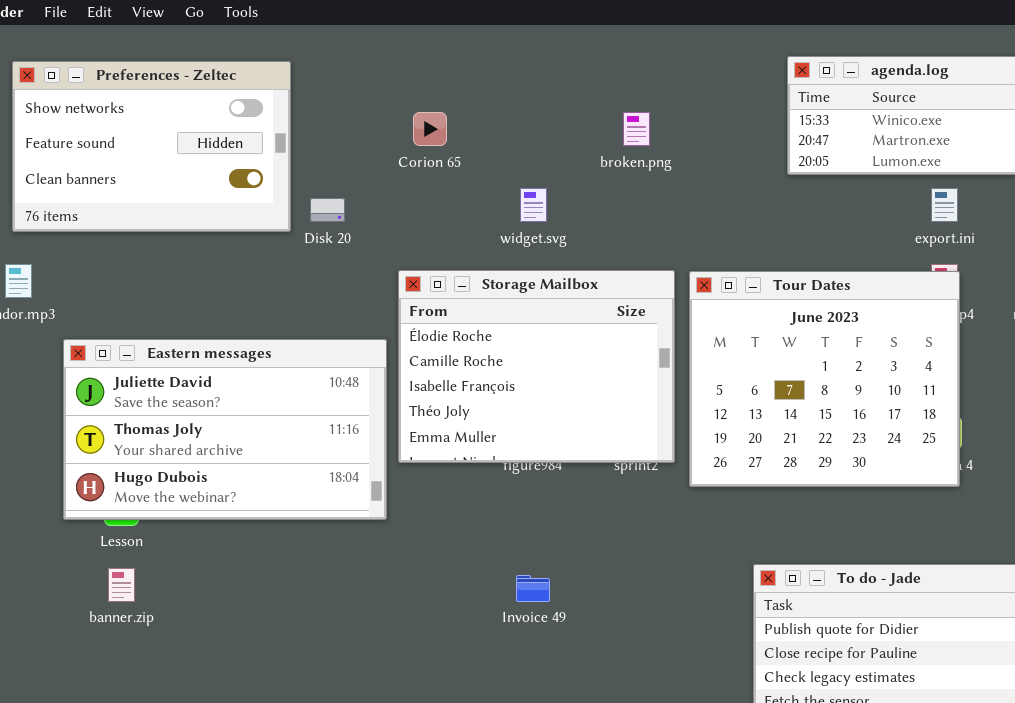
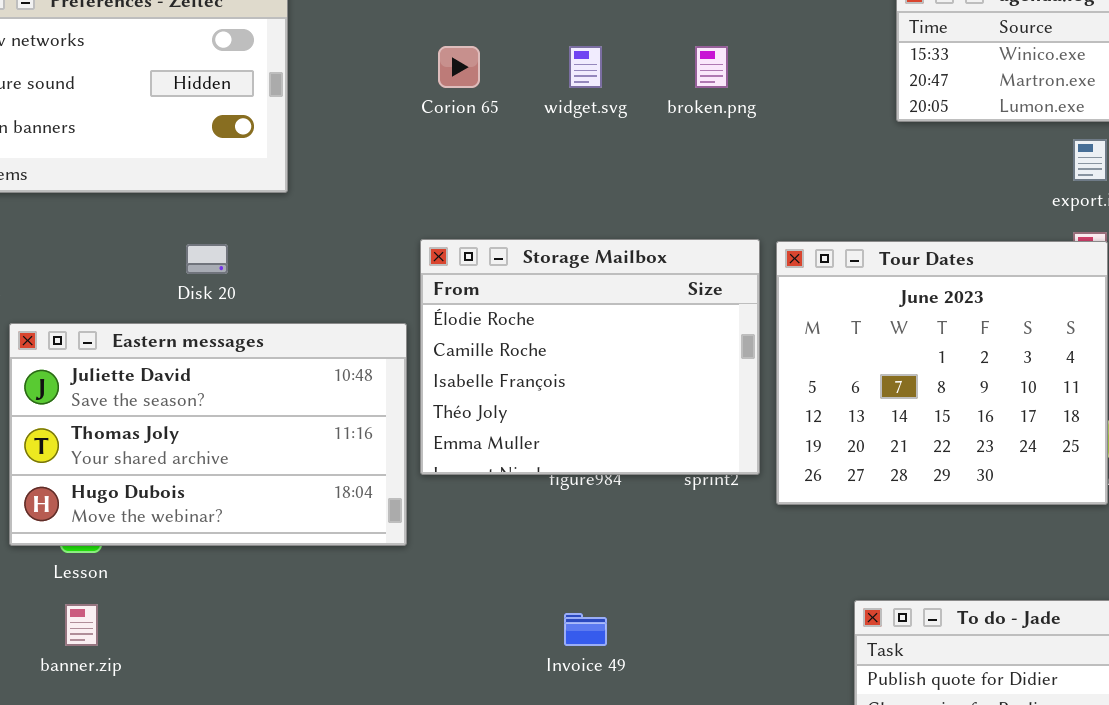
widget.svg: [520,188,547,222] -> [569,46,602,88], moved
Disk 20: [310,198,345,222] -> [186,244,228,274], moved

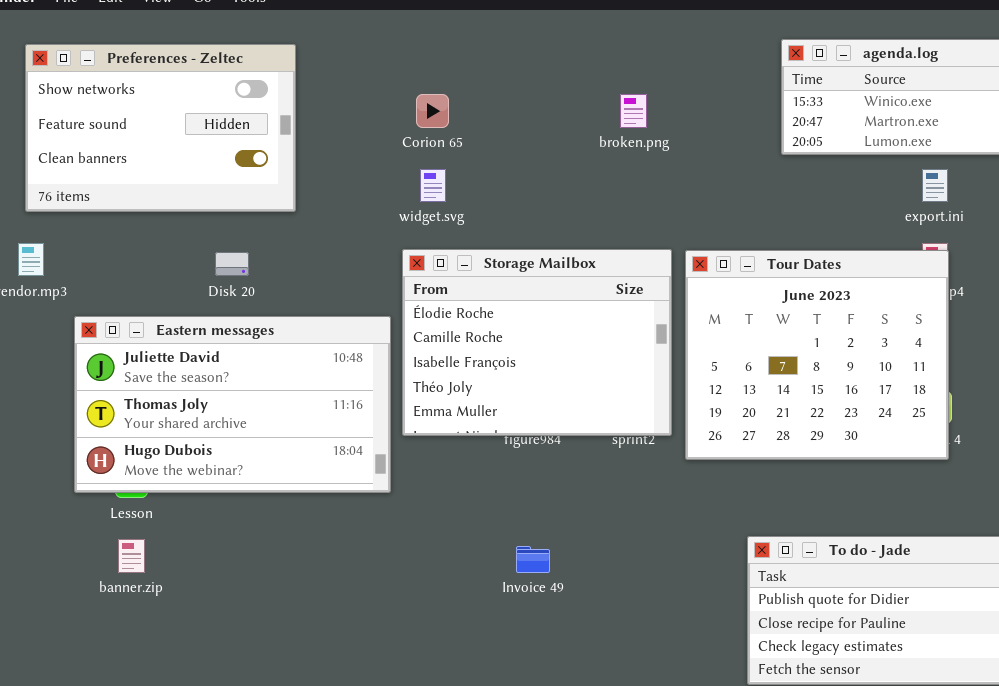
widget.svg: [569,46,602,88] -> [420,169,446,202], moved

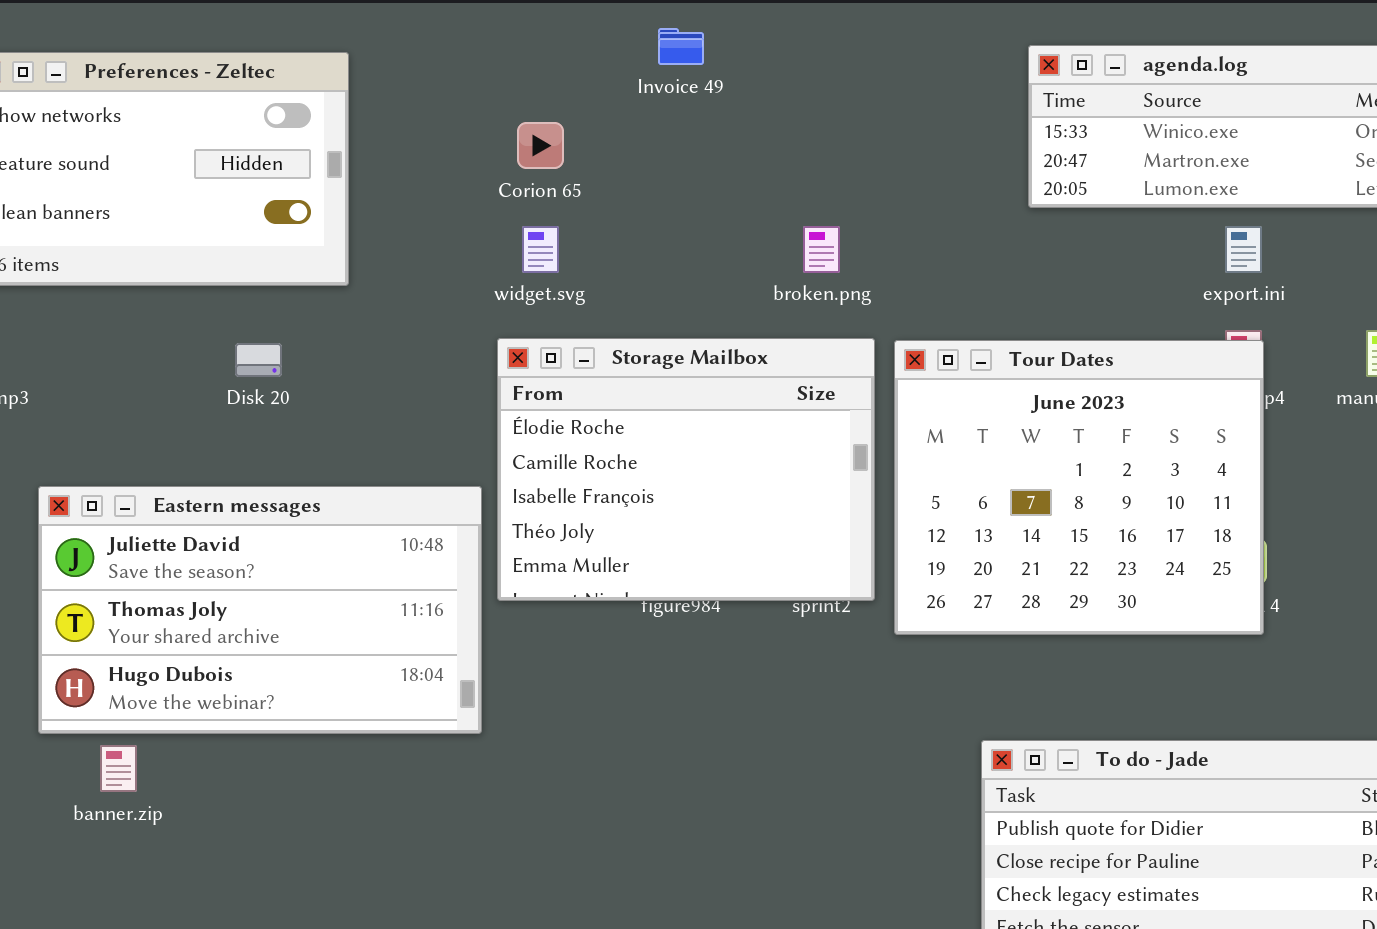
broken.png: [620,94,647,128] -> [803,226,840,273], moved
Eastern messages: [74,316,391,493] -> [38,486,482,734], moved
Invoice 49: [516,546,550,573] -> [658,28,704,65], moved

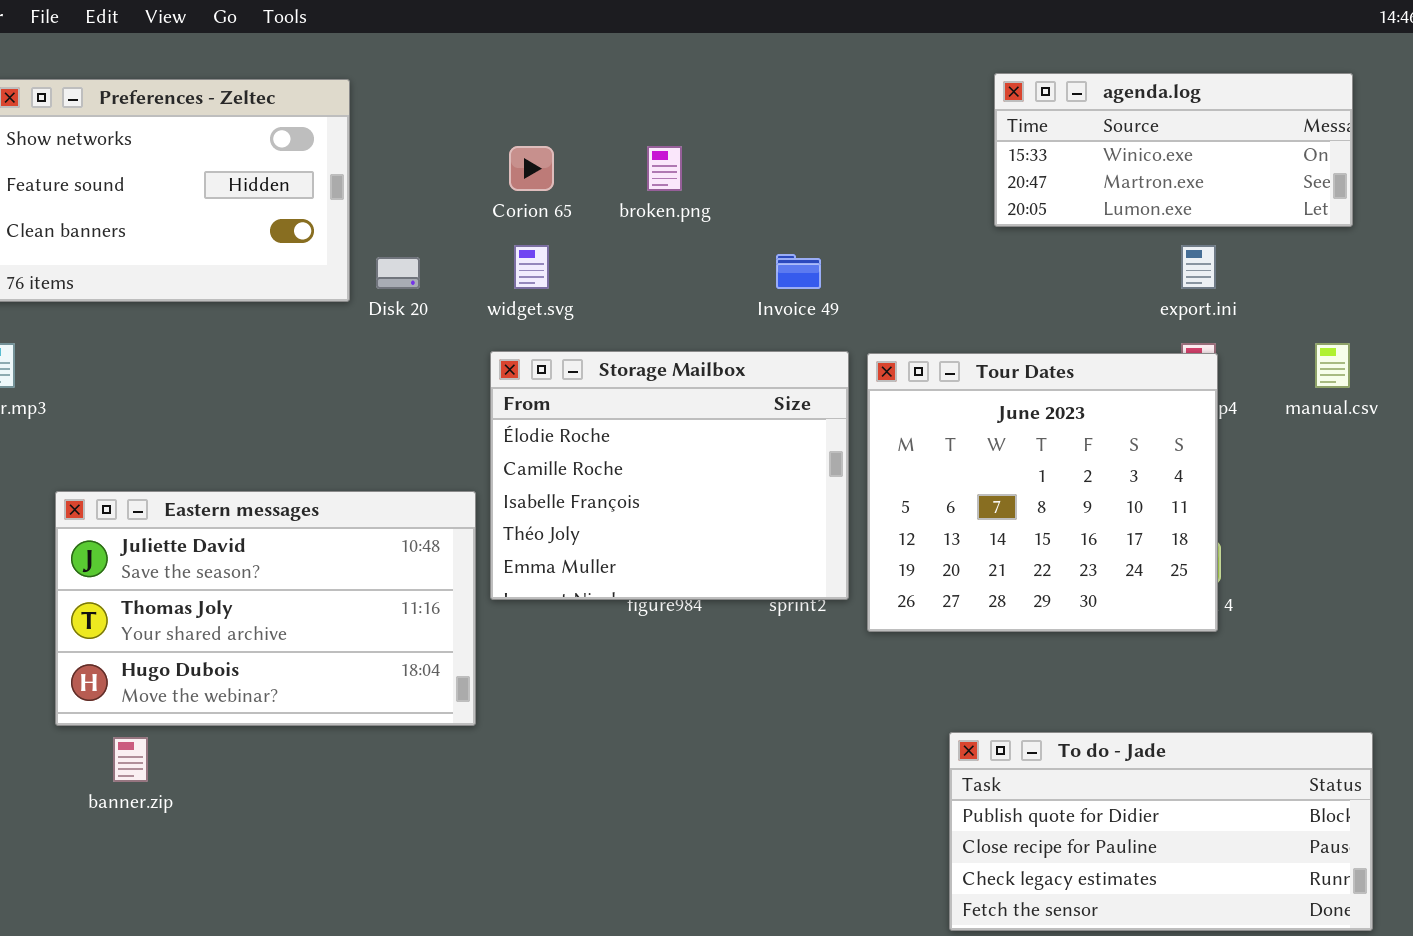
Invoice 49: [658,28,704,65] -> [776,254,821,289], moved
broken.png: [803,226,840,273] -> [647,146,682,191], moved
Disk 20: [235,343,282,377] -> [376,257,420,289], moved

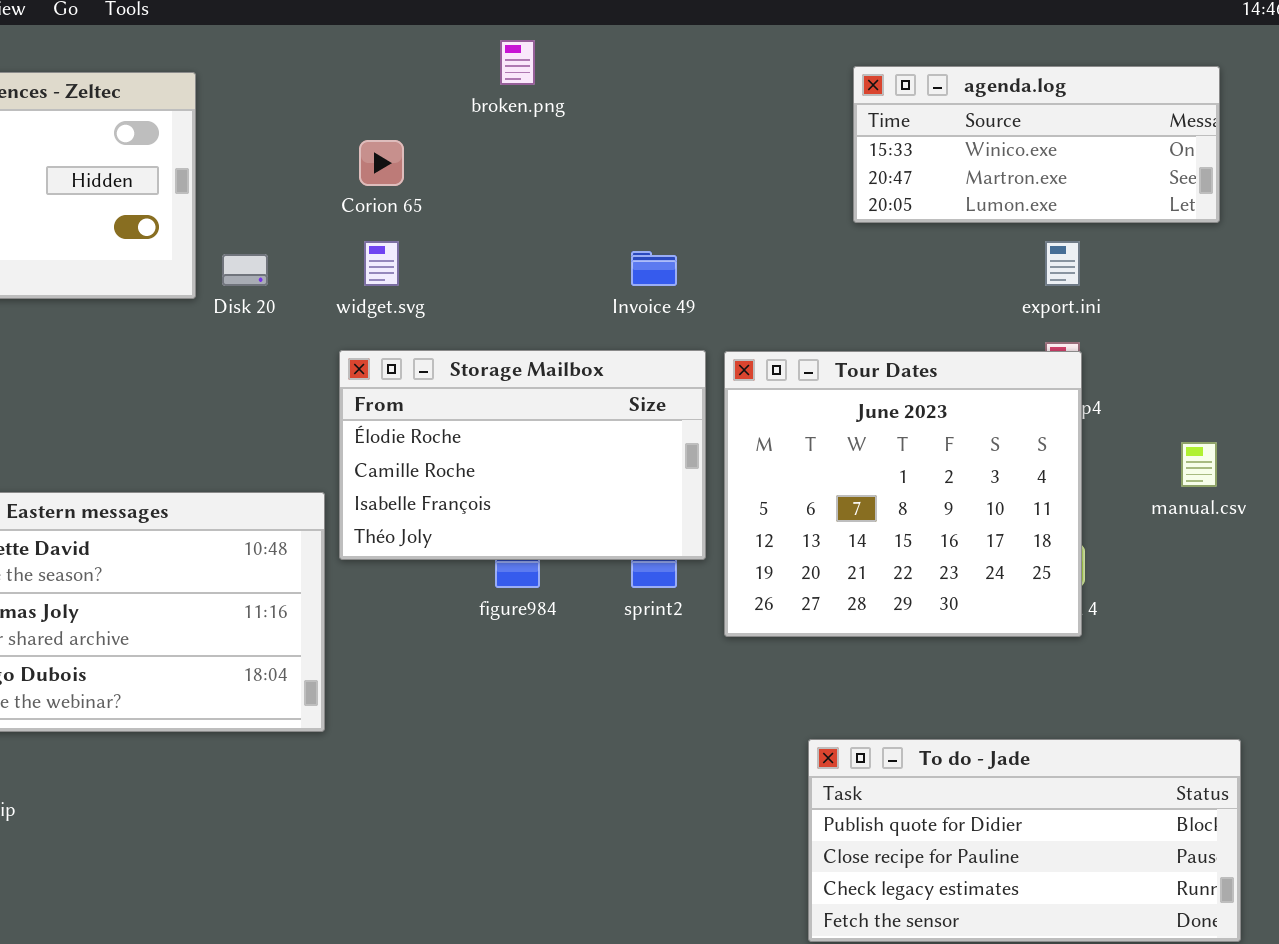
broken.png: [647,146,682,191] -> [500,40,535,85], moved
manual.csv: [1315,343,1350,388] -> [1181,442,1217,487], moved
Storage Mailbox: [490,351,849,600] -> [339,350,706,560], resized

